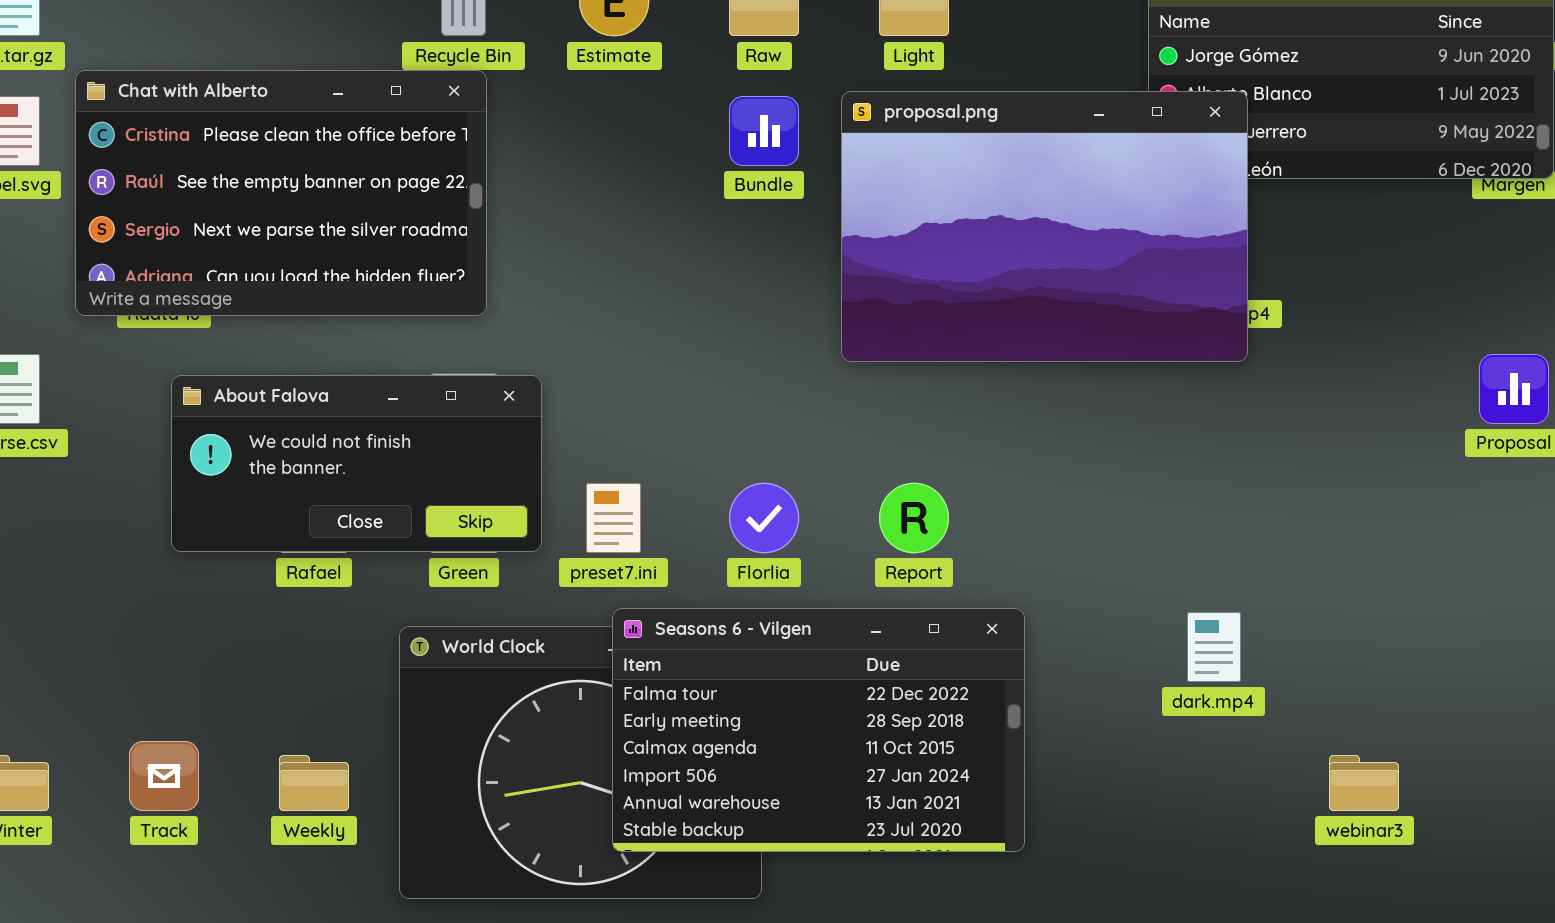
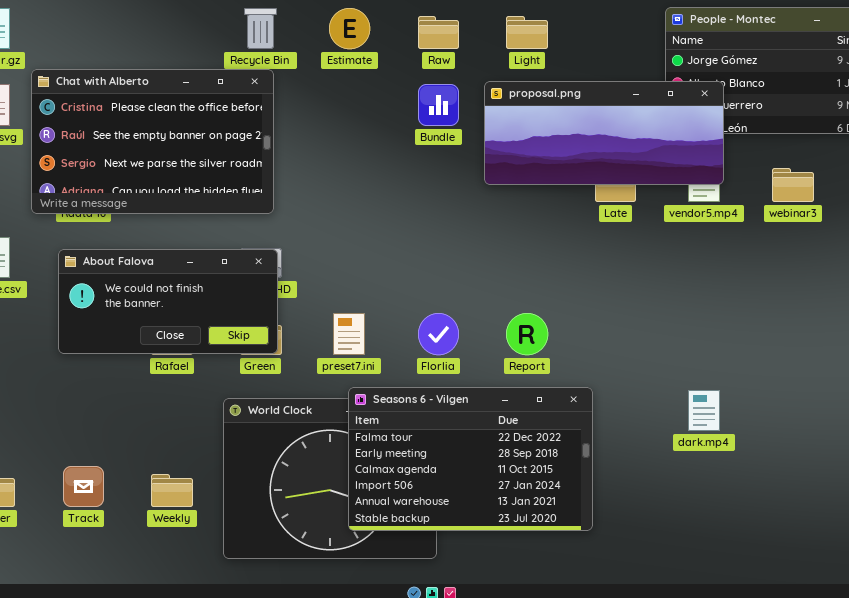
proposal.png: [841,91,1248,362] -> [484,81,724,185], resized
About Falova: [171,375,542,552] -> [58,249,278,354], moved
webinar3: [1329,755,1399,811] -> [772,168,814,202], moved

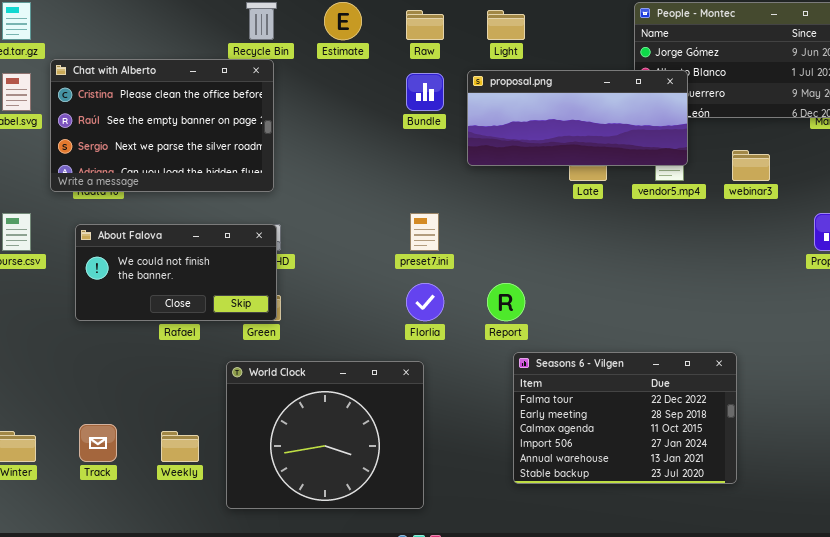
preset7.ini: [333,313,365,355] -> [410,213,439,251], moved
Seasons 6 - Vilgen: [348,387,593,531] -> [513,352,737,484], moved

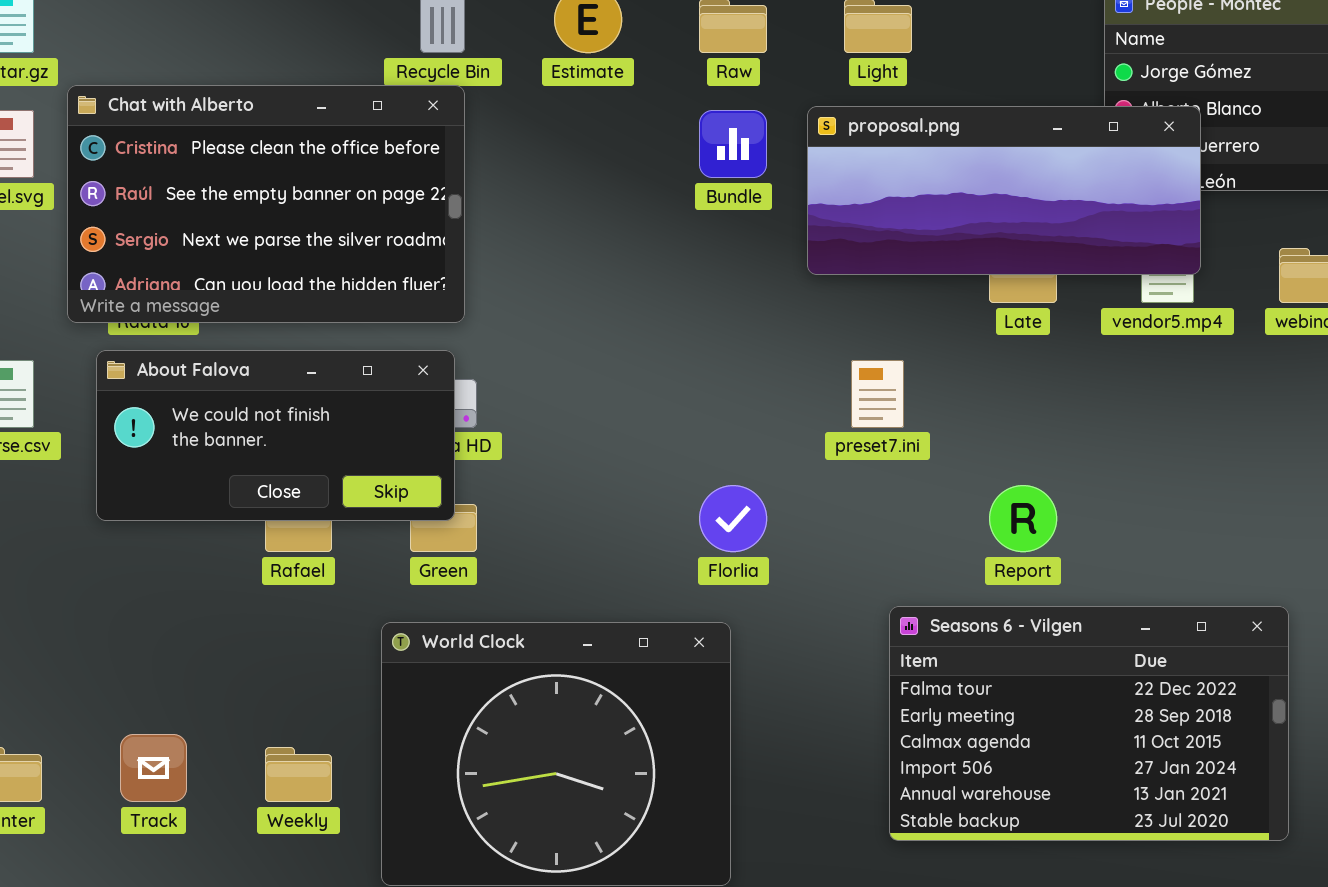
preset7.ini: [410,213,439,251] -> [851,360,904,428], moved
About Falova: [75,224,277,321] -> [96,350,455,521], moved
Report: [487,283,525,321] -> [989,485,1057,552], moved

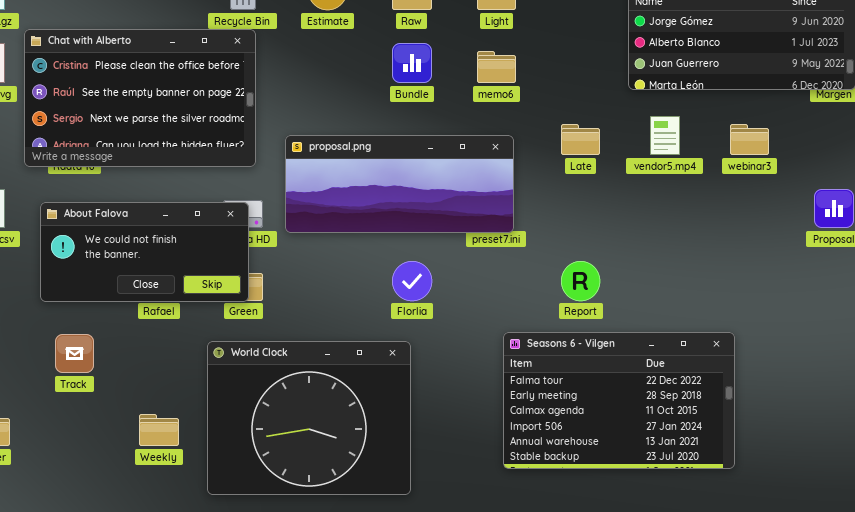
proposal.png: [807,106,1201,275] -> [285,135,514,233], moved
About Falova: [96,350,455,521] -> [40,202,249,302], moved
Track: [120,734,187,802] -> [55,334,94,373], moved

